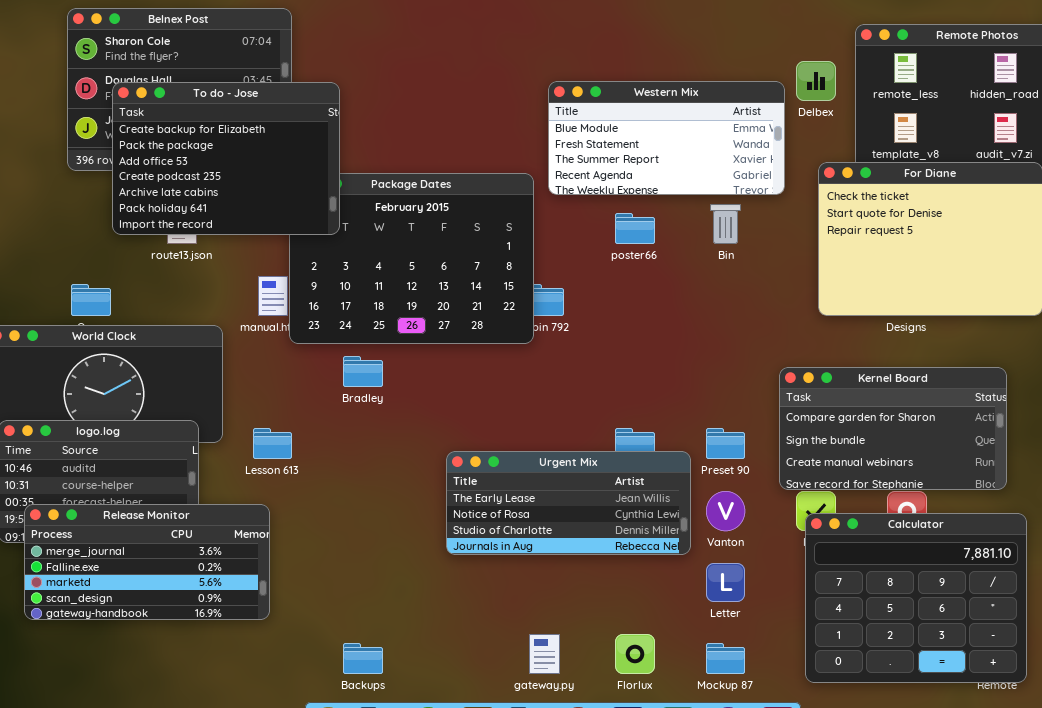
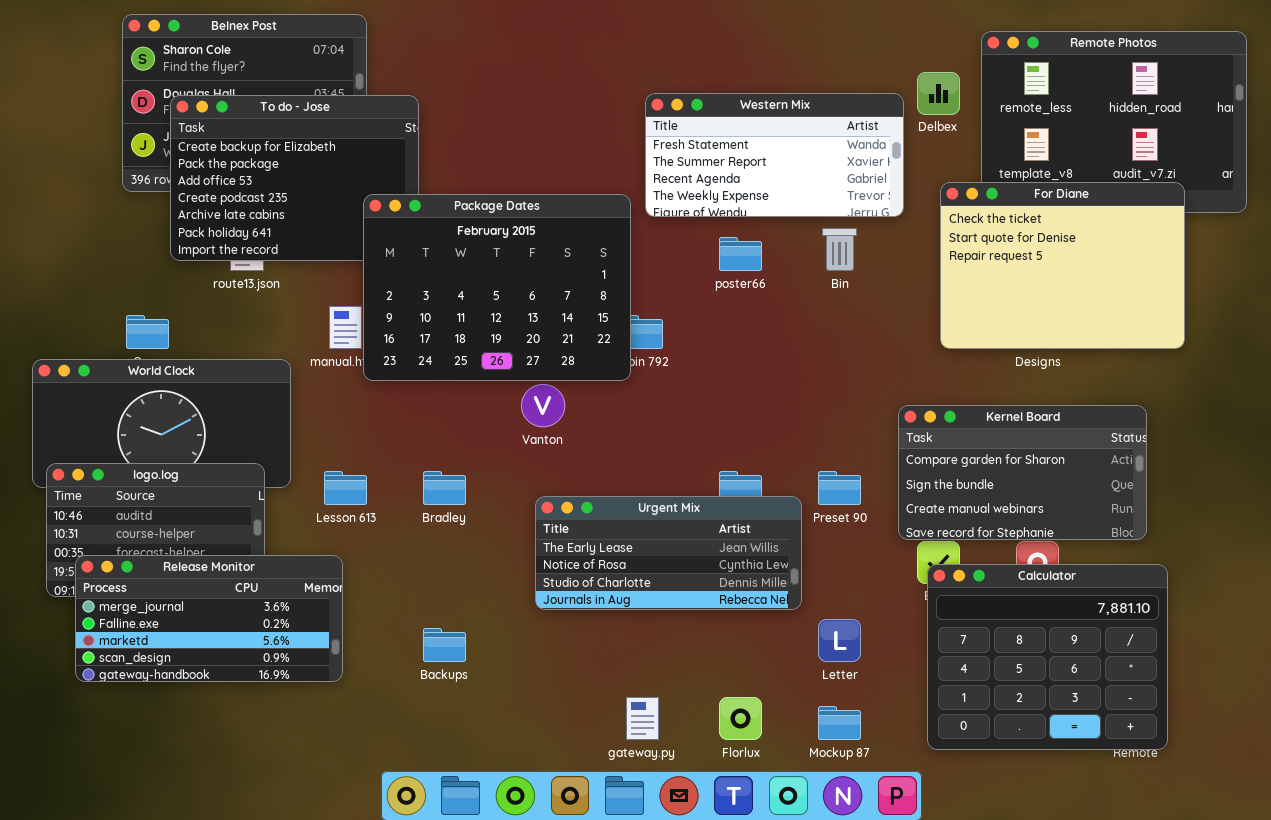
Western Mix: [548,81,785,195] -> [645,93,904,217], scrolled down 1 row
Package Dates: [289,173,534,344] -> [363,194,631,381], raised
Bradley: [343,356,383,387] -> [423,471,466,505], moved
Vanton: [706,491,745,531] -> [521,384,565,427], moved
Backups: [343,643,383,674] -> [423,628,466,662], moved

